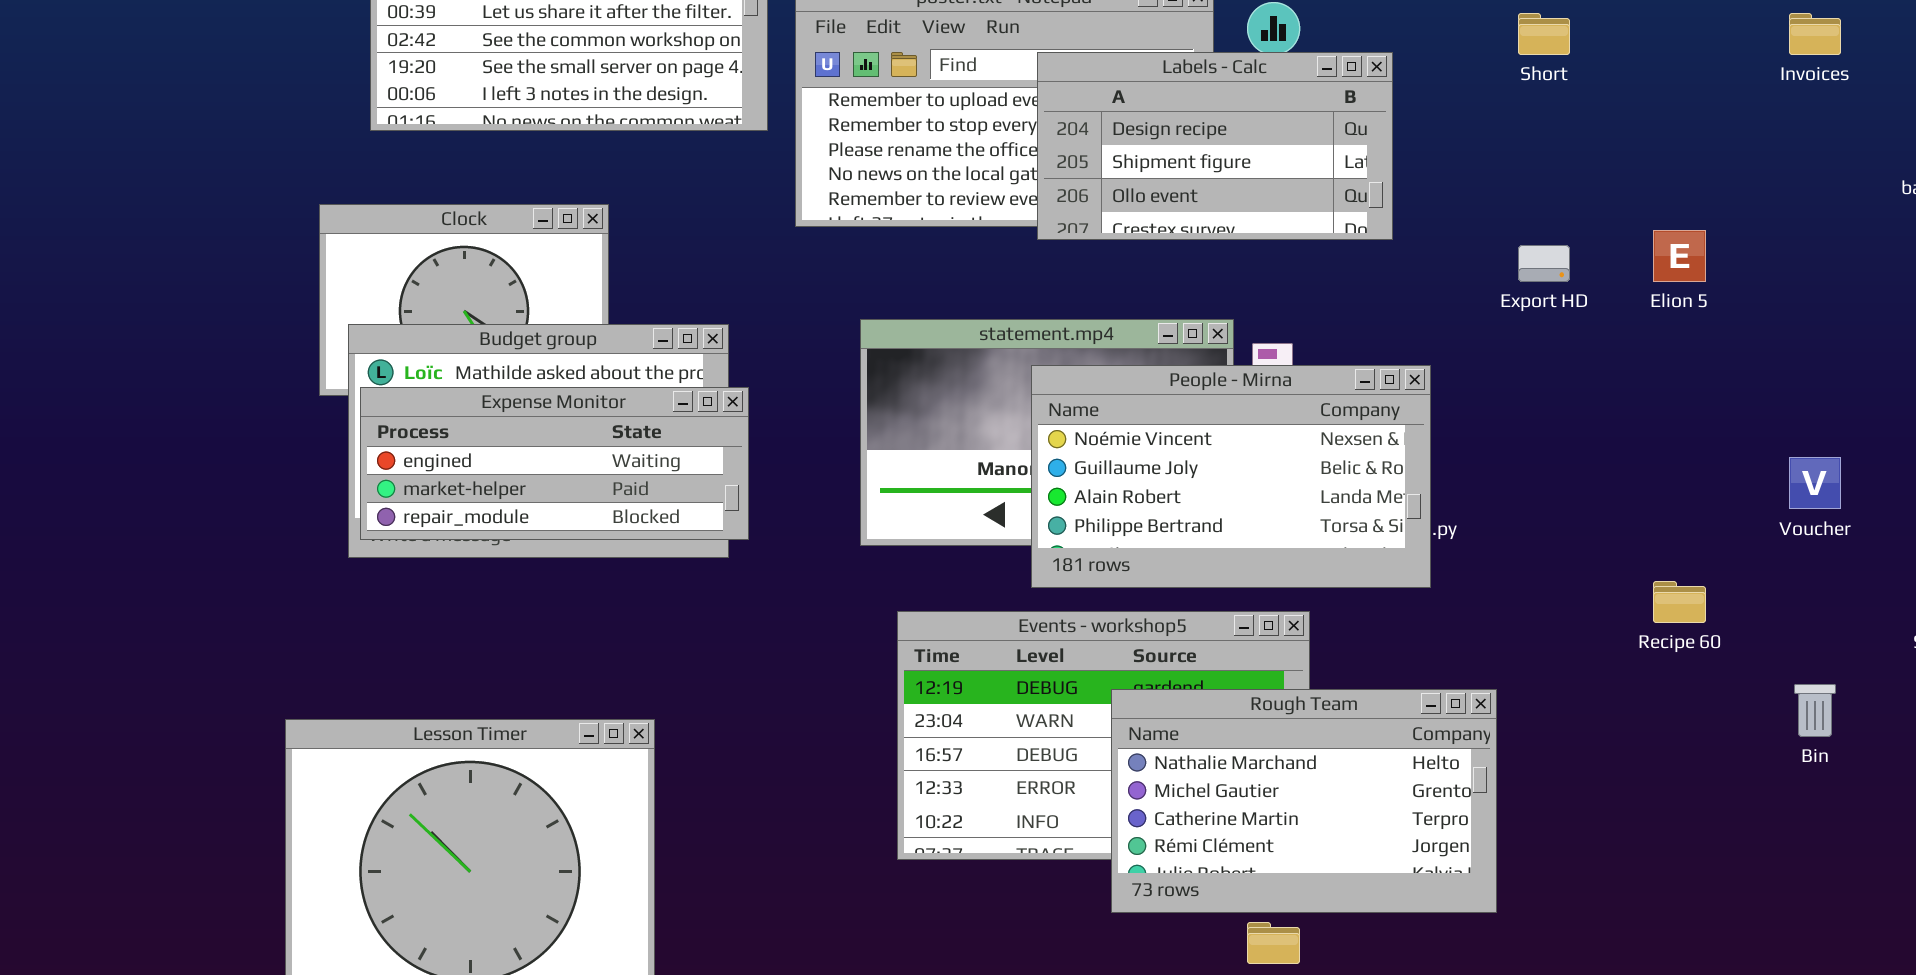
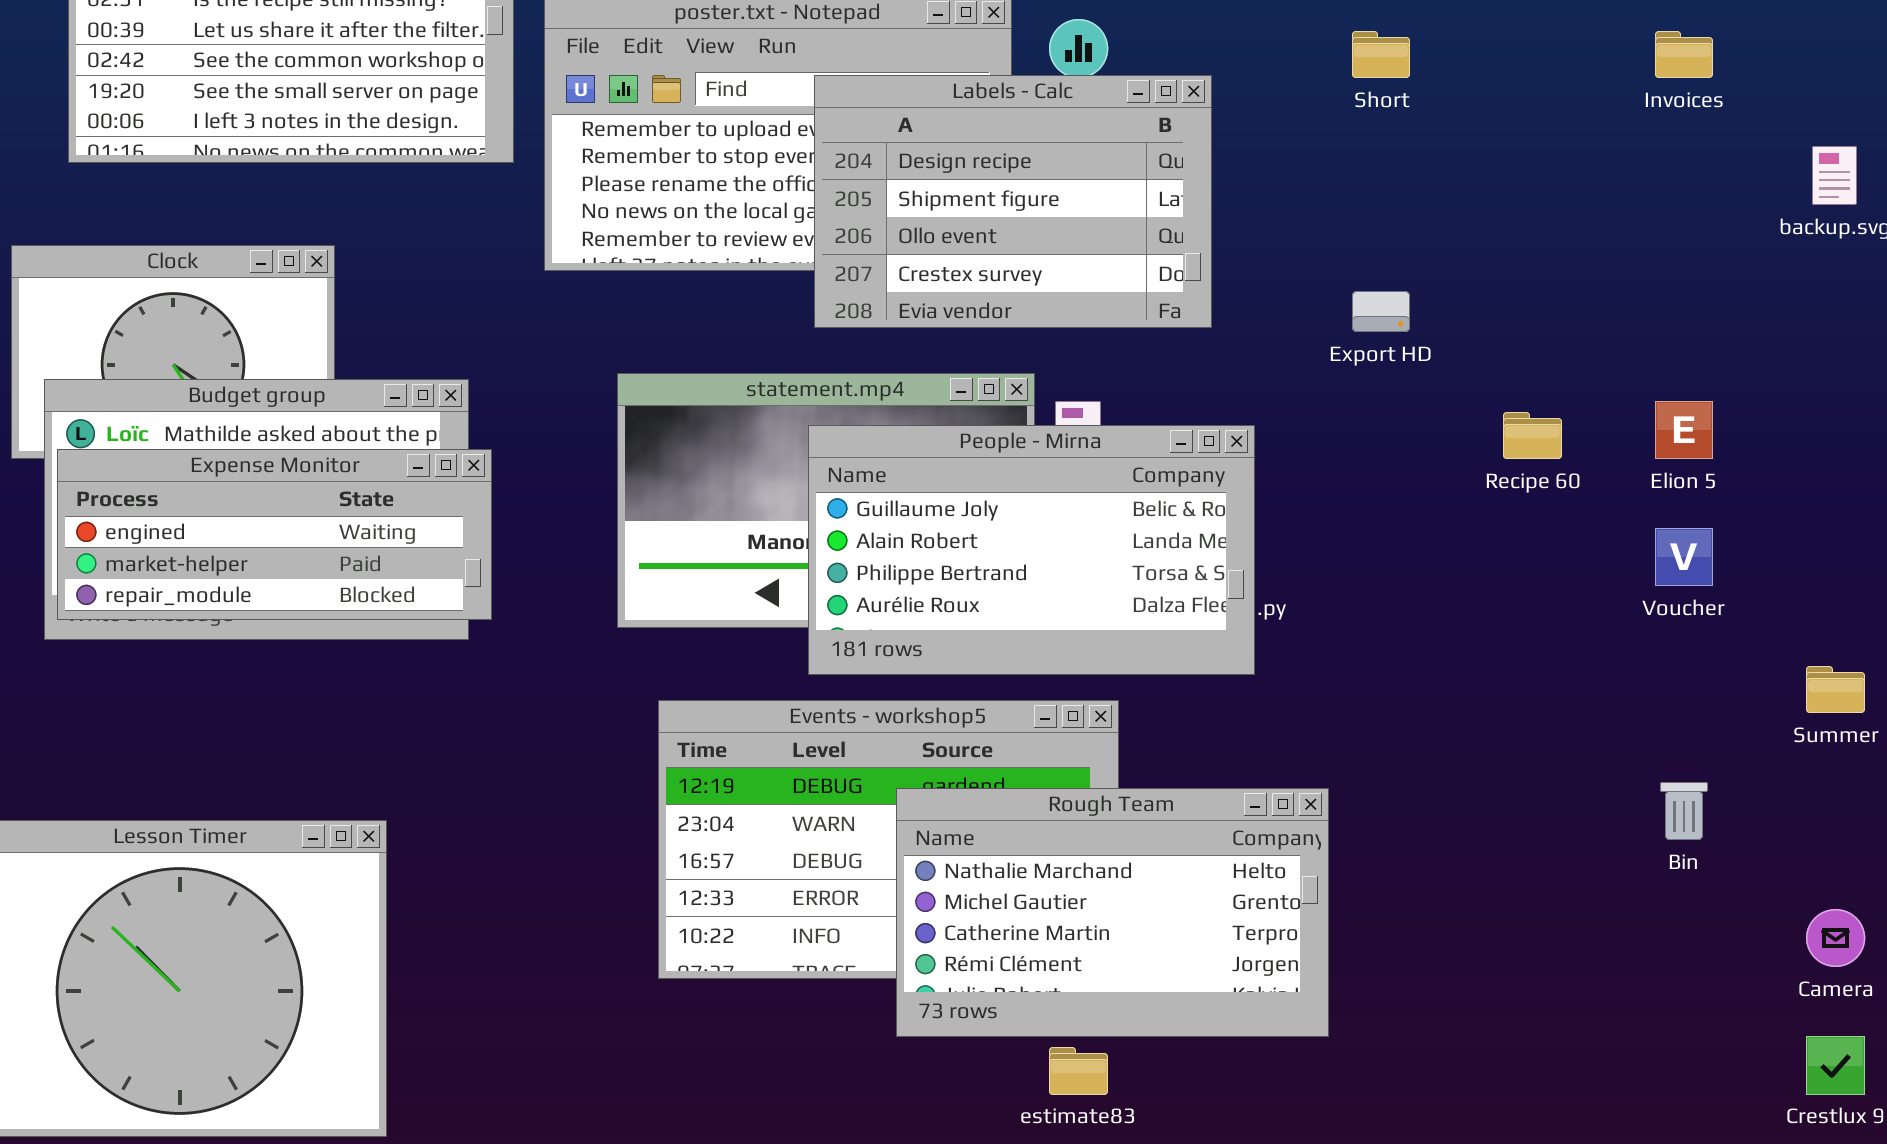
Labels - Calc: [1037,52,1393,240] -> [814,75,1212,328], resized
Elion 5: [1653,230,1706,282] -> [1655,401,1713,459], moved
People - Mirna: [1031,365,1431,588] -> [808,425,1255,675], scrolled down 1 row
Recipe 60: [1653,581,1706,623] -> [1503,412,1562,459], moved

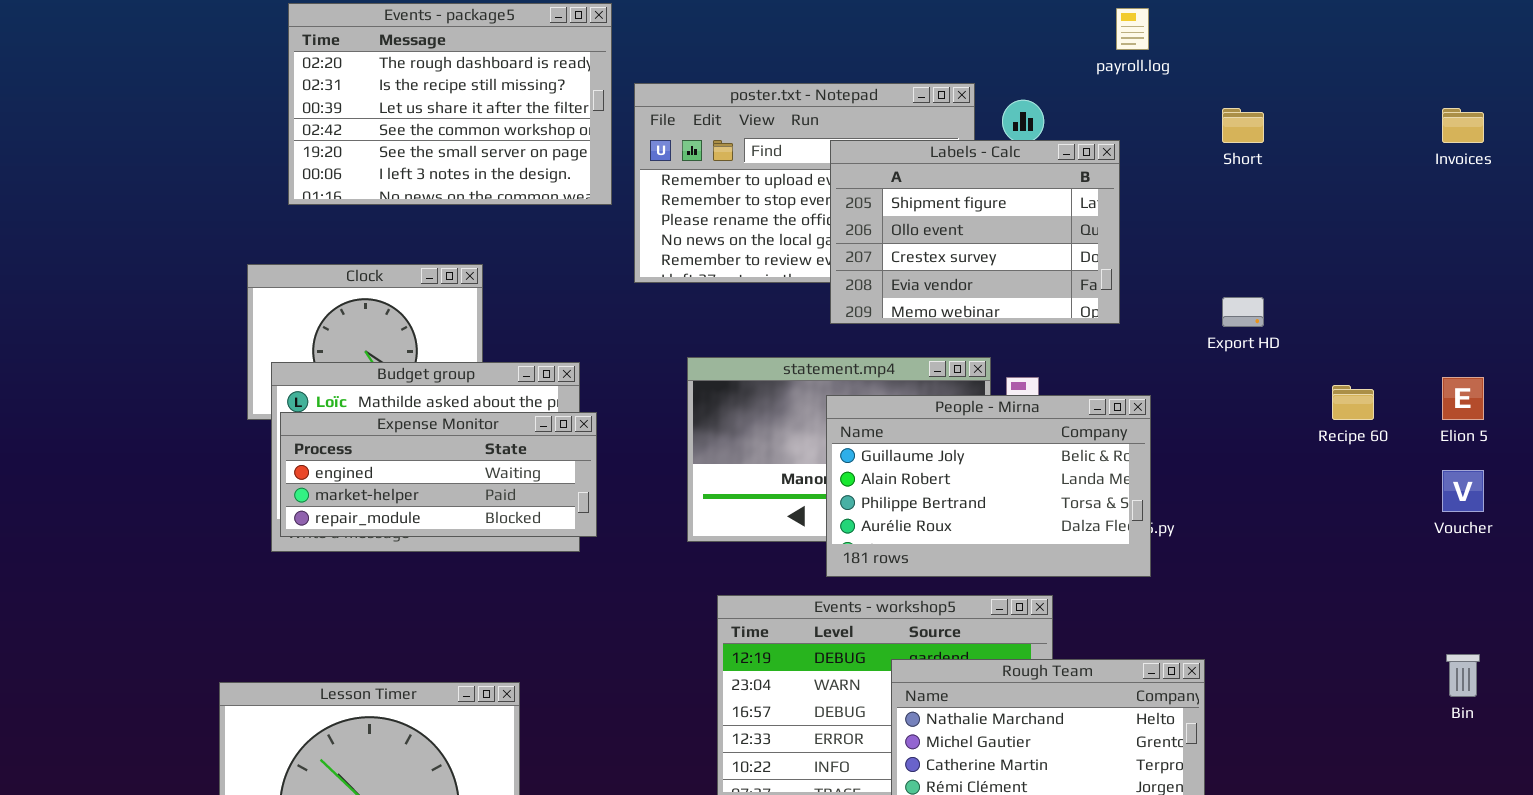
Labels - Calc: [814,75,1212,328] -> [830,140,1120,324], scrolled down 1 row

